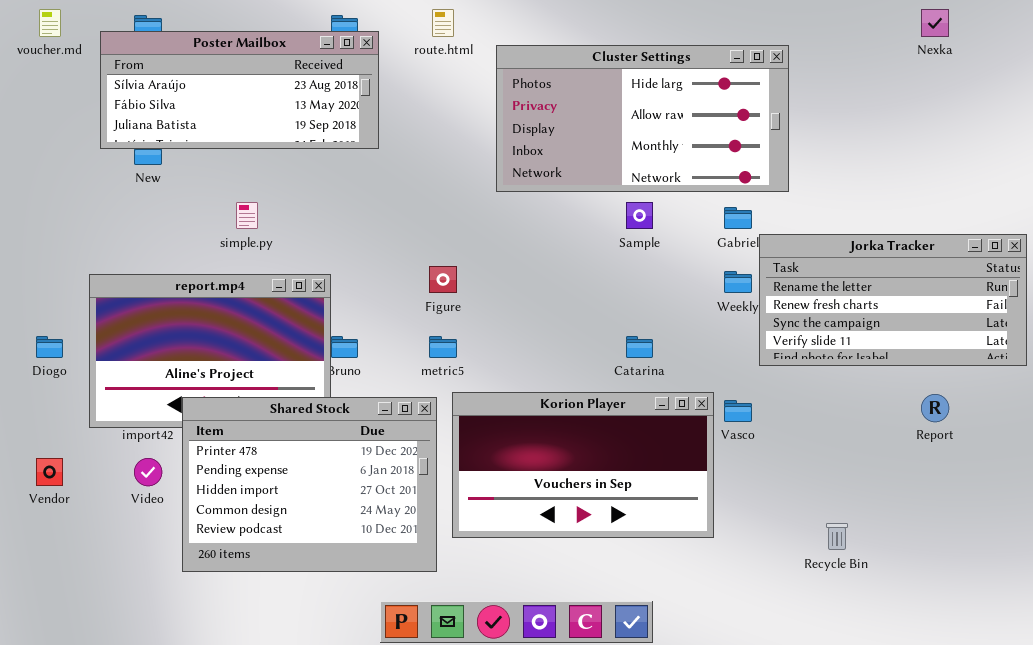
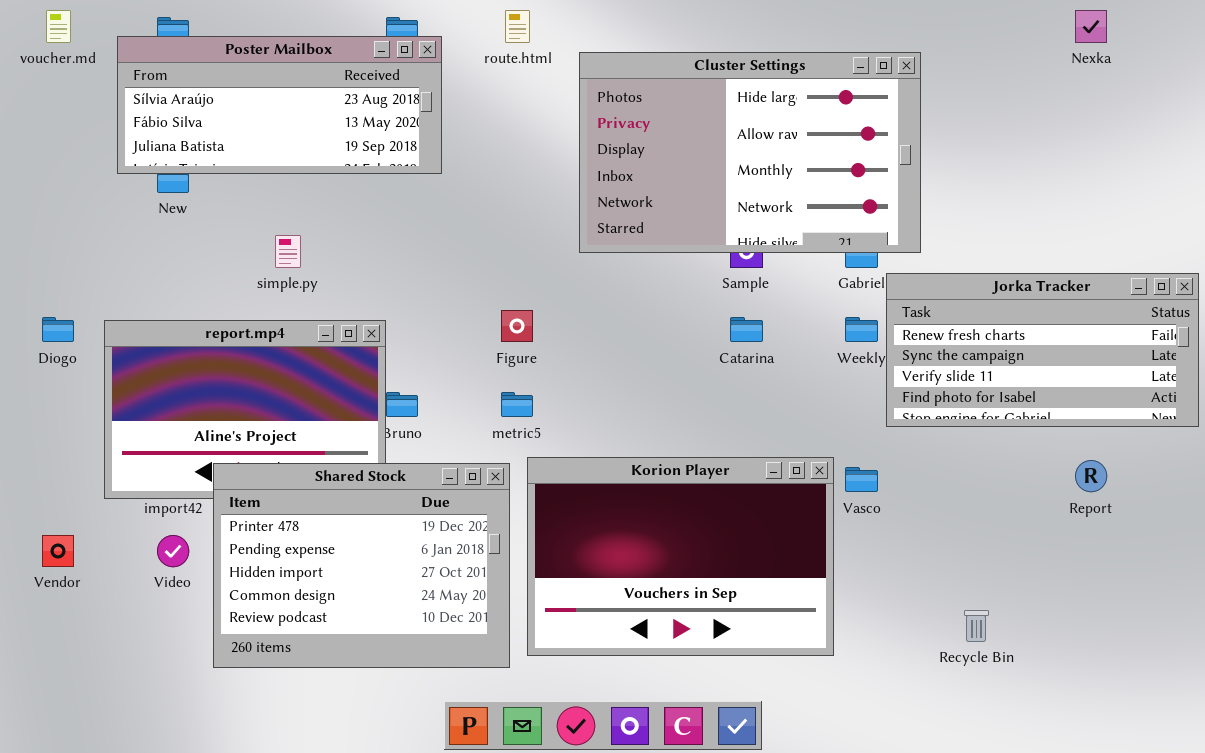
Cluster Settings: [496,45,789,192] -> [579,52,921,253], resized
Jorka Tracker: [759,234,1027,366] -> [886,273,1199,427], scrolled down 1 row
Diogo: [36,336,63,358] -> [42,317,74,342], moved
Catarina: [626,336,653,358] -> [730,317,763,342], moved
Korion Player: [452,392,714,538] -> [527,457,834,656], resized

